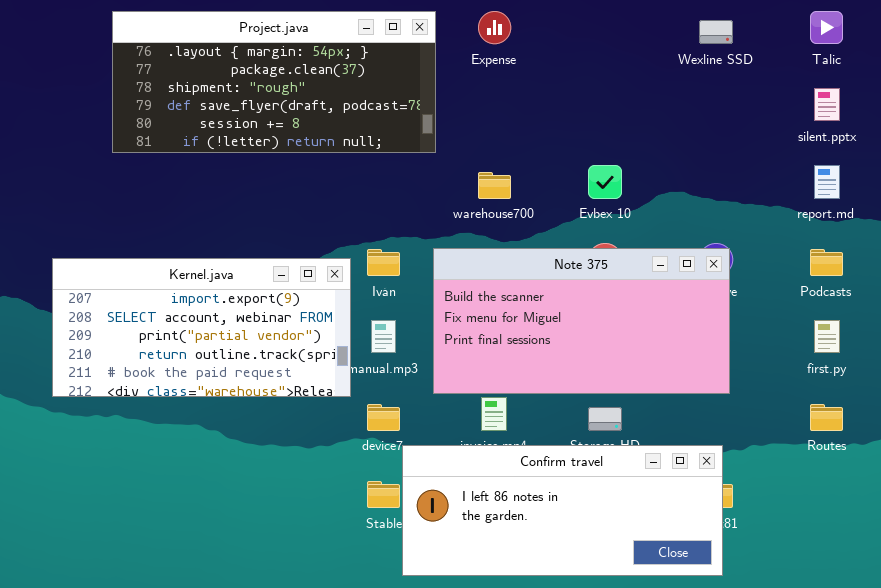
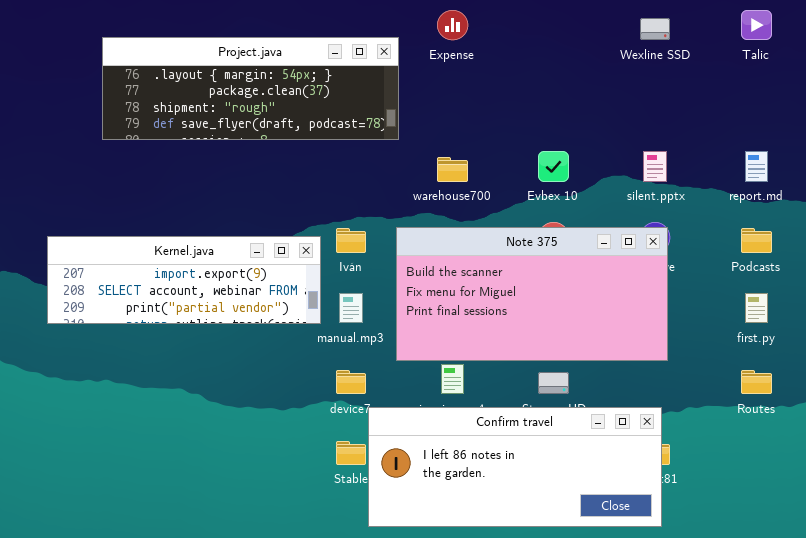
Project.java: [112,11,436,153] -> [102,37,399,140], resized
silent.pptx: [814,88,840,121] -> [643,151,667,182], moved
Kernel.java: [52,258,351,397] -> [47,236,321,324], resized

